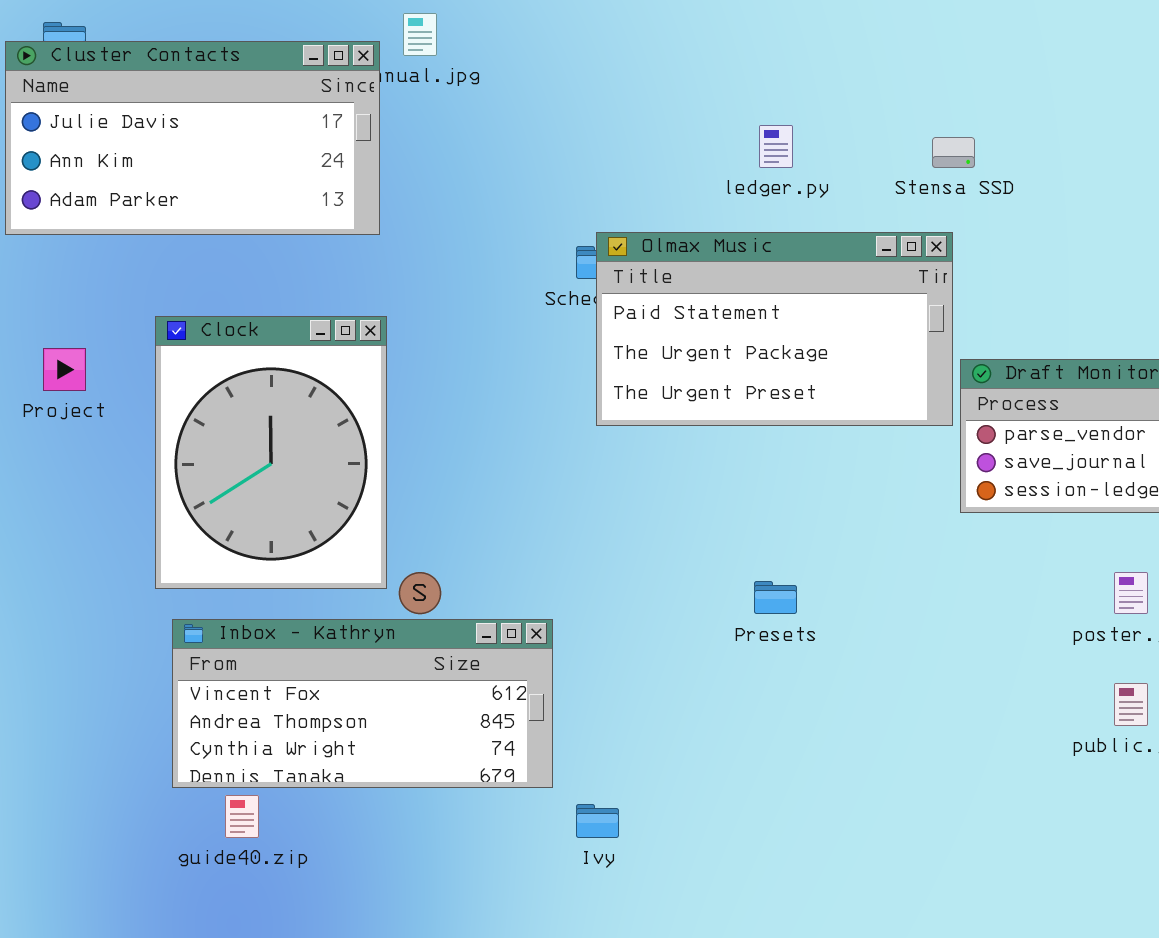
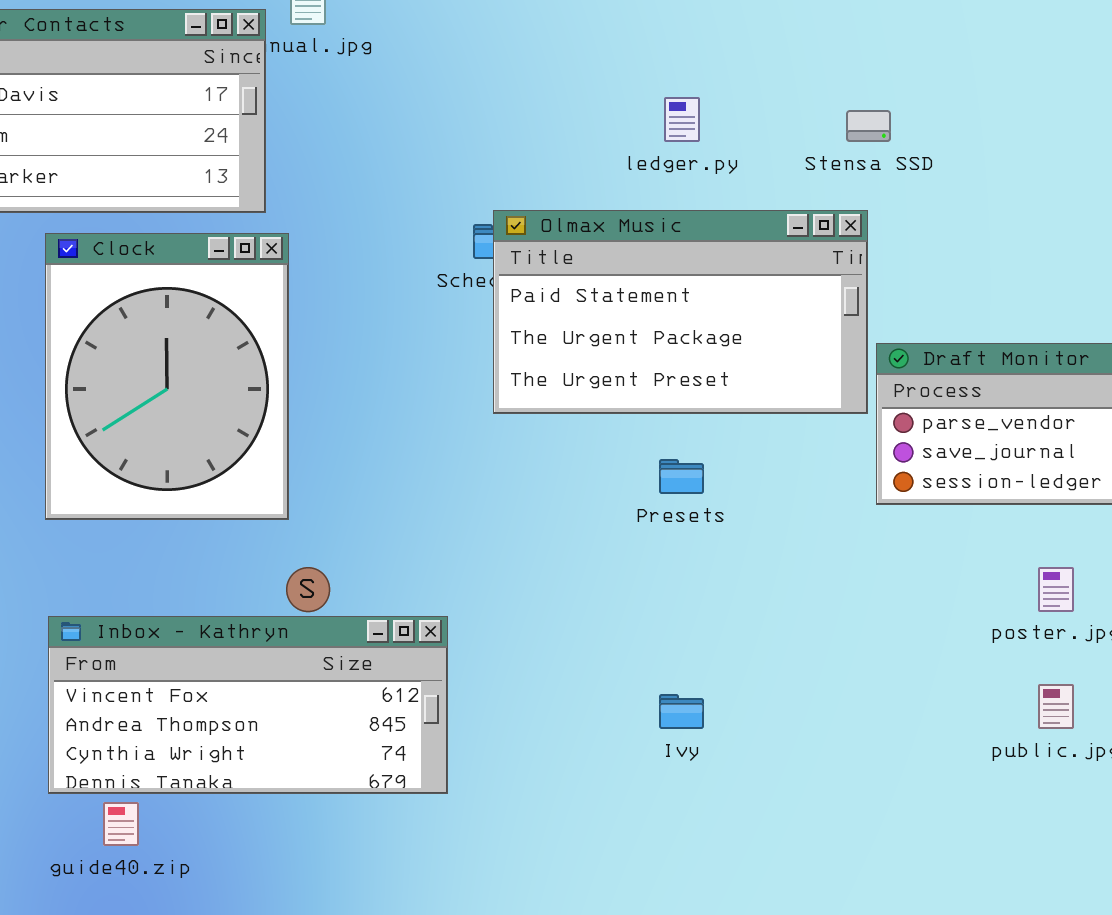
Clock: [155,316,387,589] -> [45,233,289,520], moved
Presets: [754,581,797,614] -> [659,459,704,494], moved
Ivy: [576,804,619,838] -> [659,694,704,729], moved

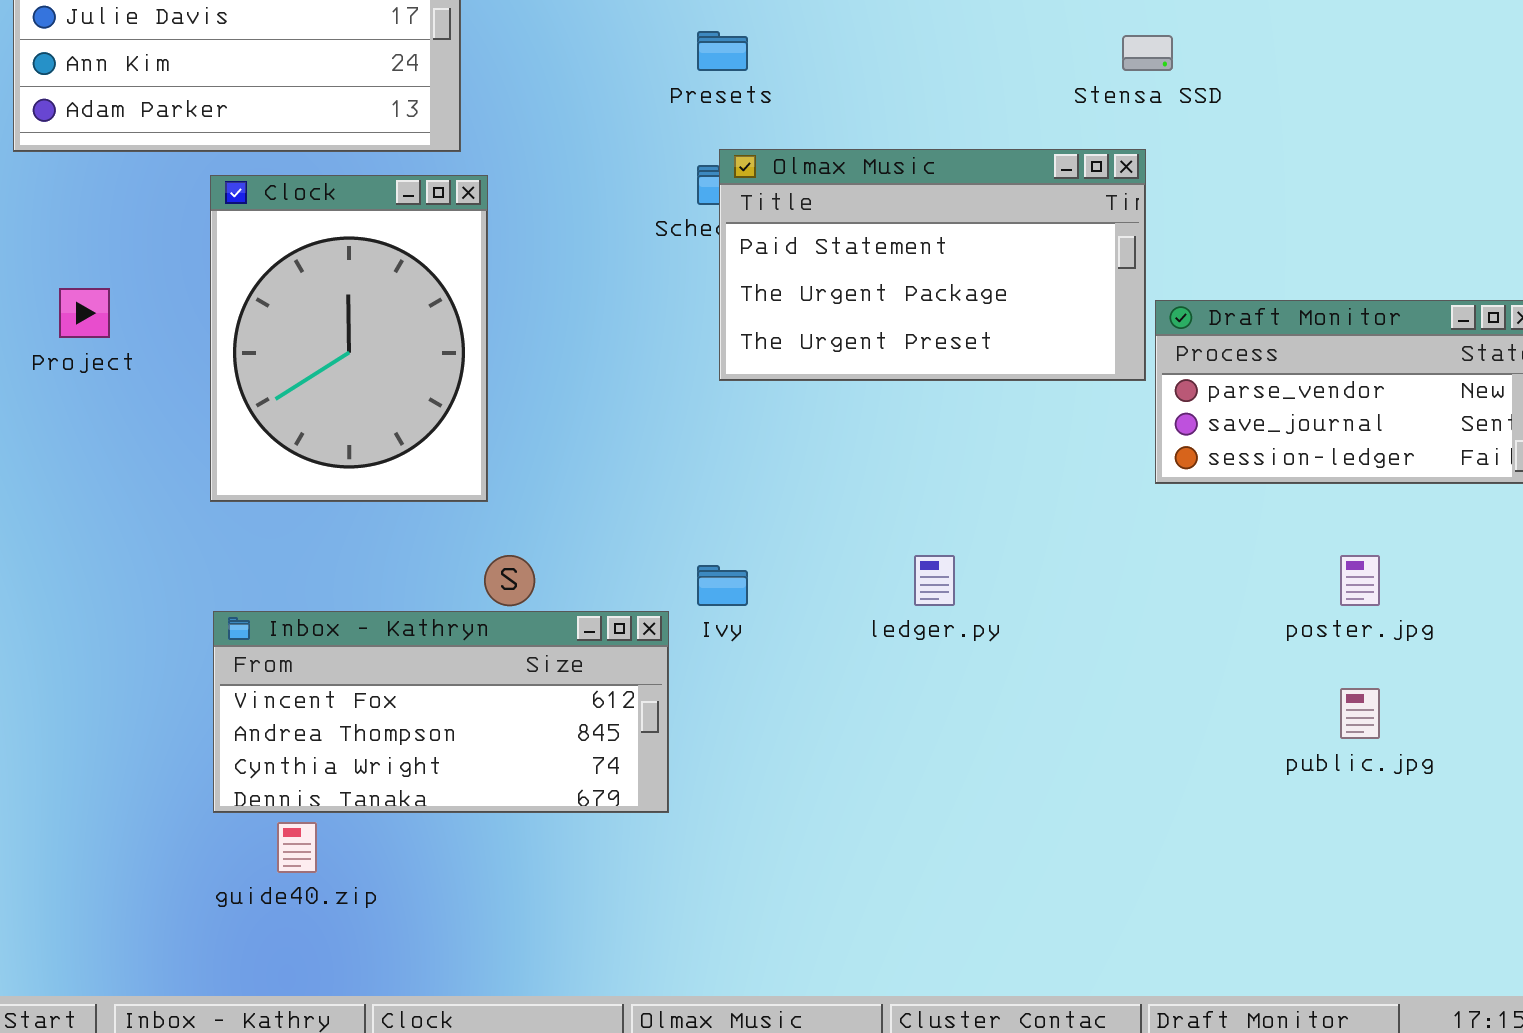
ledger.py: [664,97,700,142] -> [914,555,955,606], moved
Presets: [659,459,704,494] -> [697,31,748,71], moved
Ivy: [659,694,704,729] -> [697,565,748,606], moved

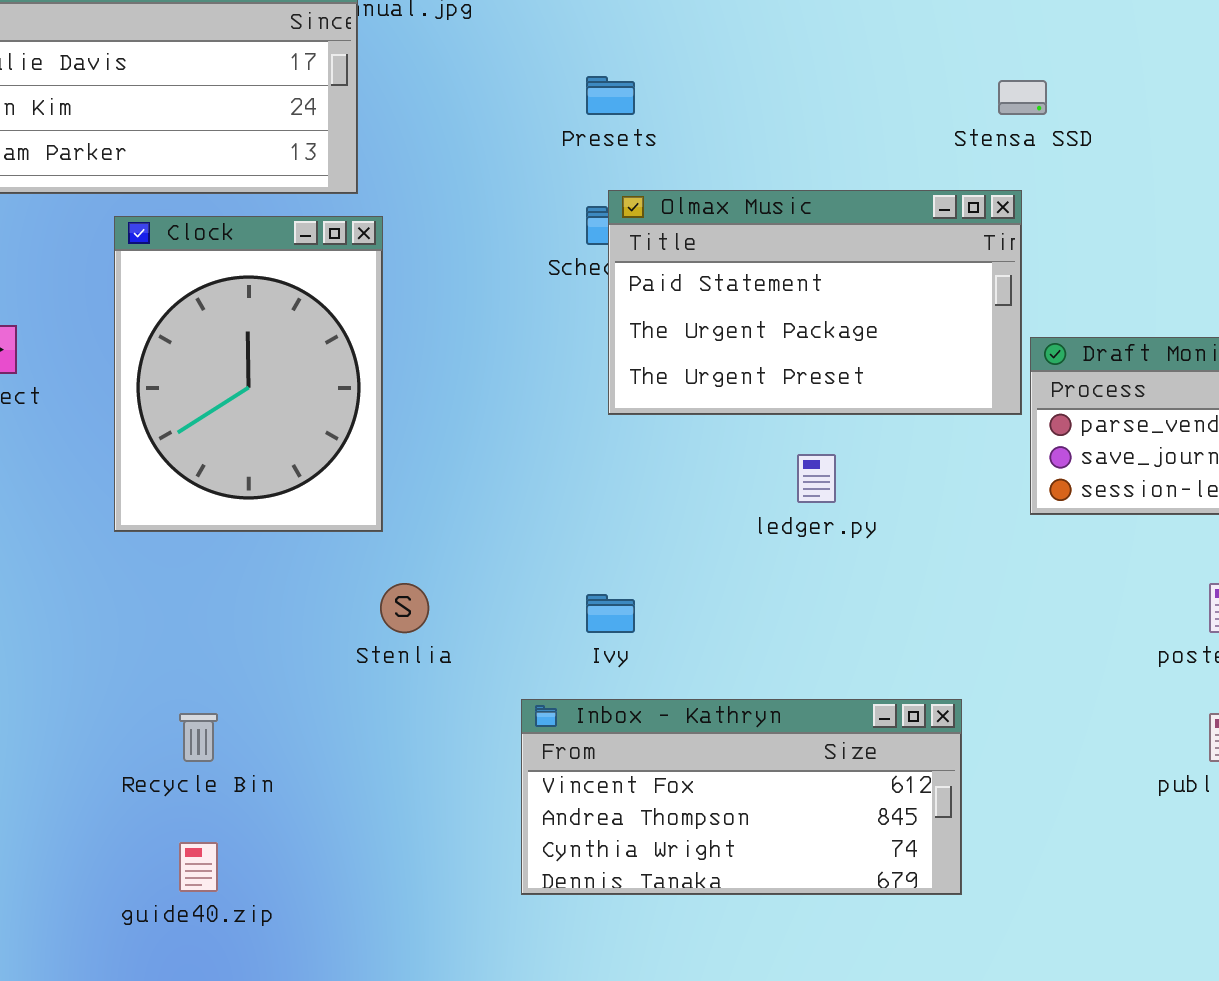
ledger.py: [914,555,955,606] -> [797,454,836,503], moved
Inbox - Kathryn: [213,611,669,813] -> [521,699,962,895], moved

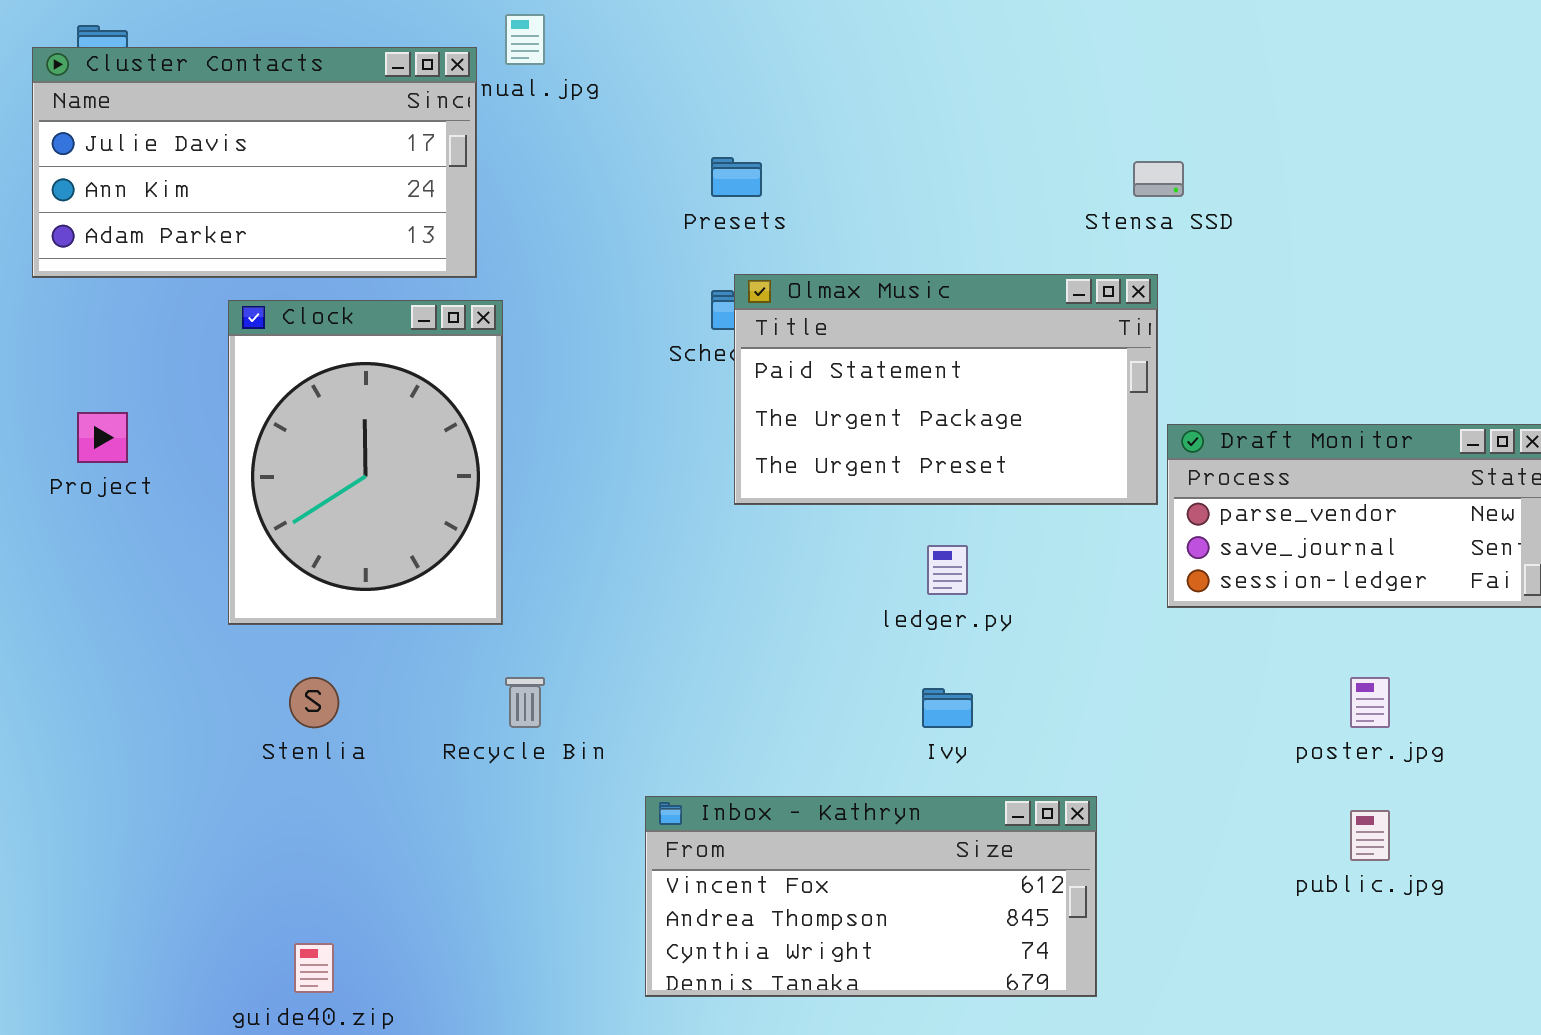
Stenlia: [380,583,429,633] -> [289,677,339,728], moved
Ivy: [586,594,635,633] -> [922,688,973,728], moved
Recycle Bin: [179,713,218,762] -> [505,677,545,728], moved

